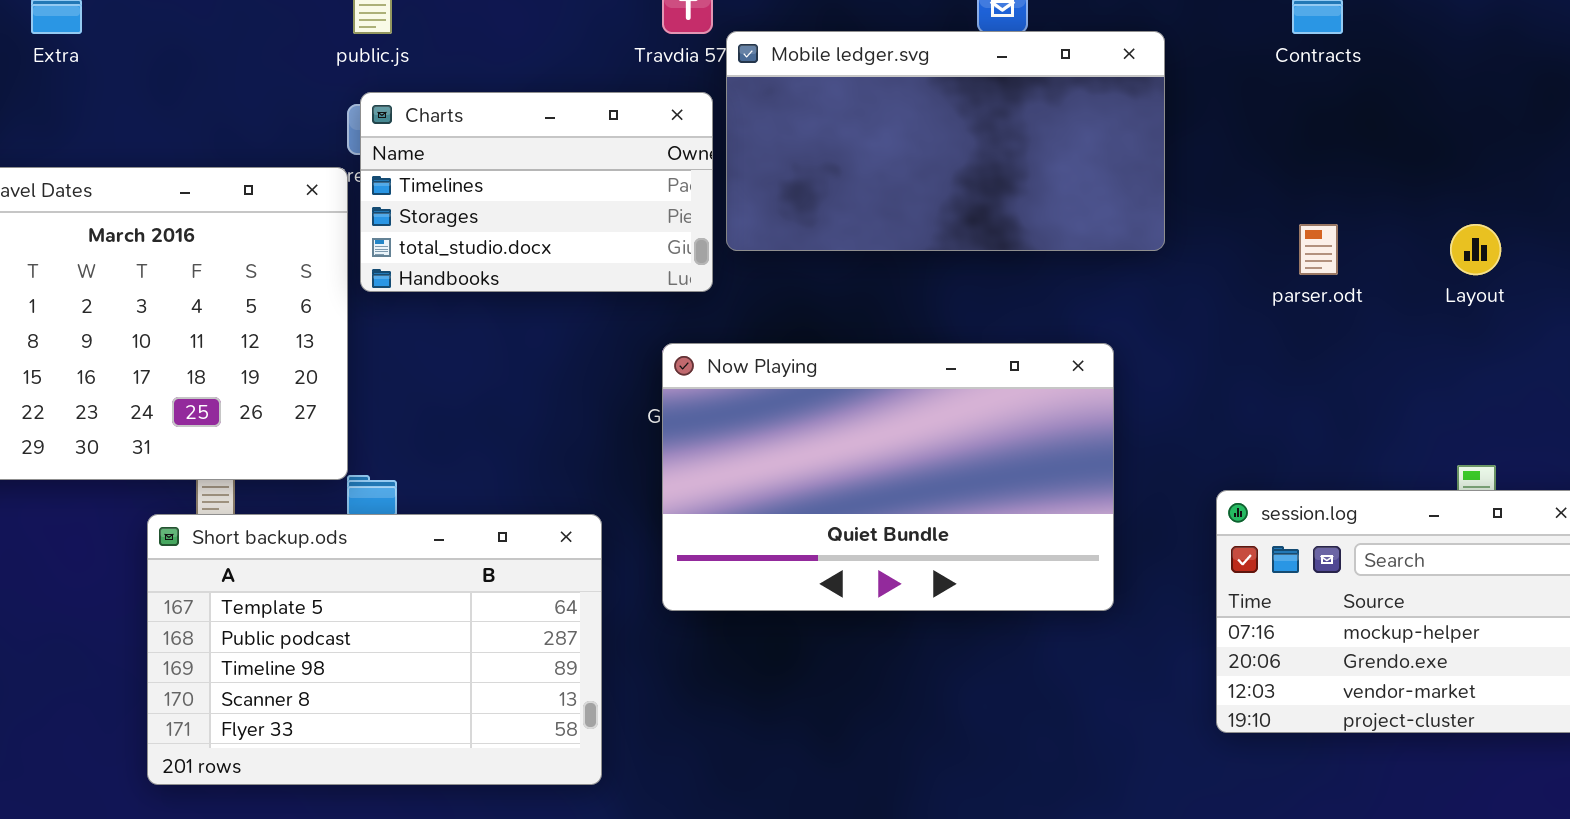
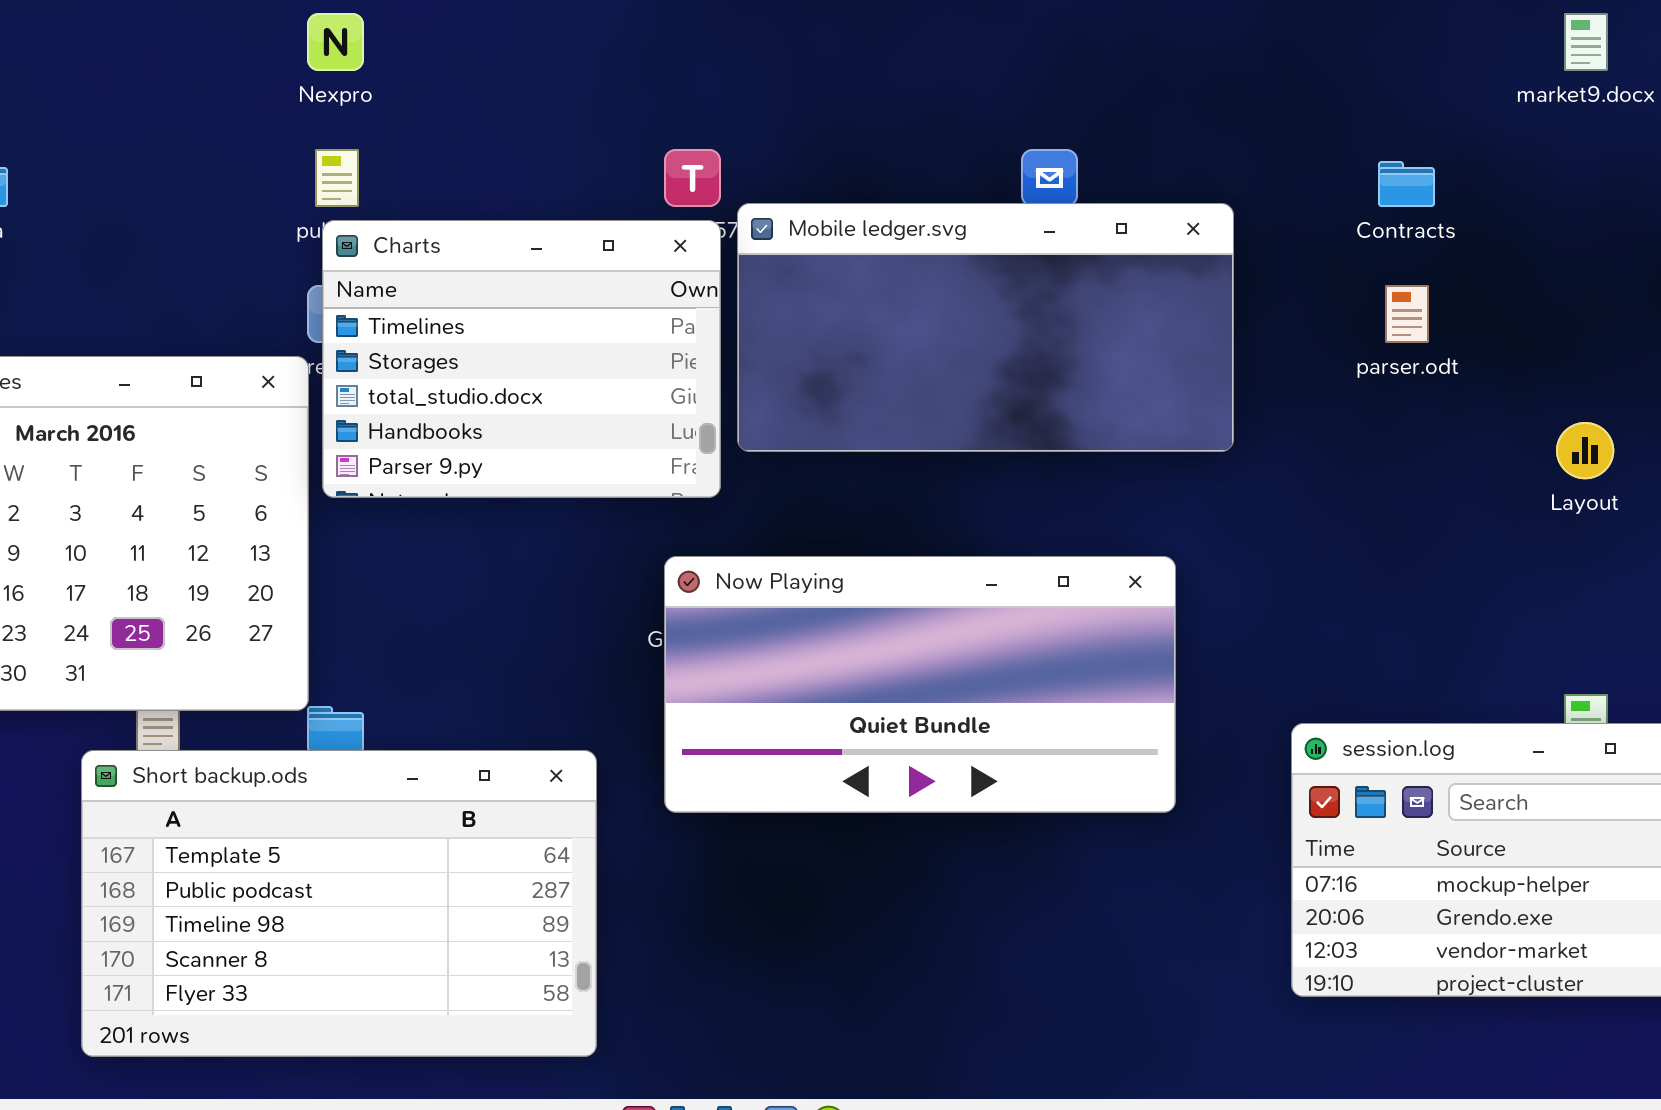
Charts: [360,92,713,292] -> [322,220,721,498], resized
parser.odt: [1299,224,1338,275] -> [1385,285,1429,343], moved
Now Playing: [662,343,1114,611] -> [664,556,1176,813], resized

